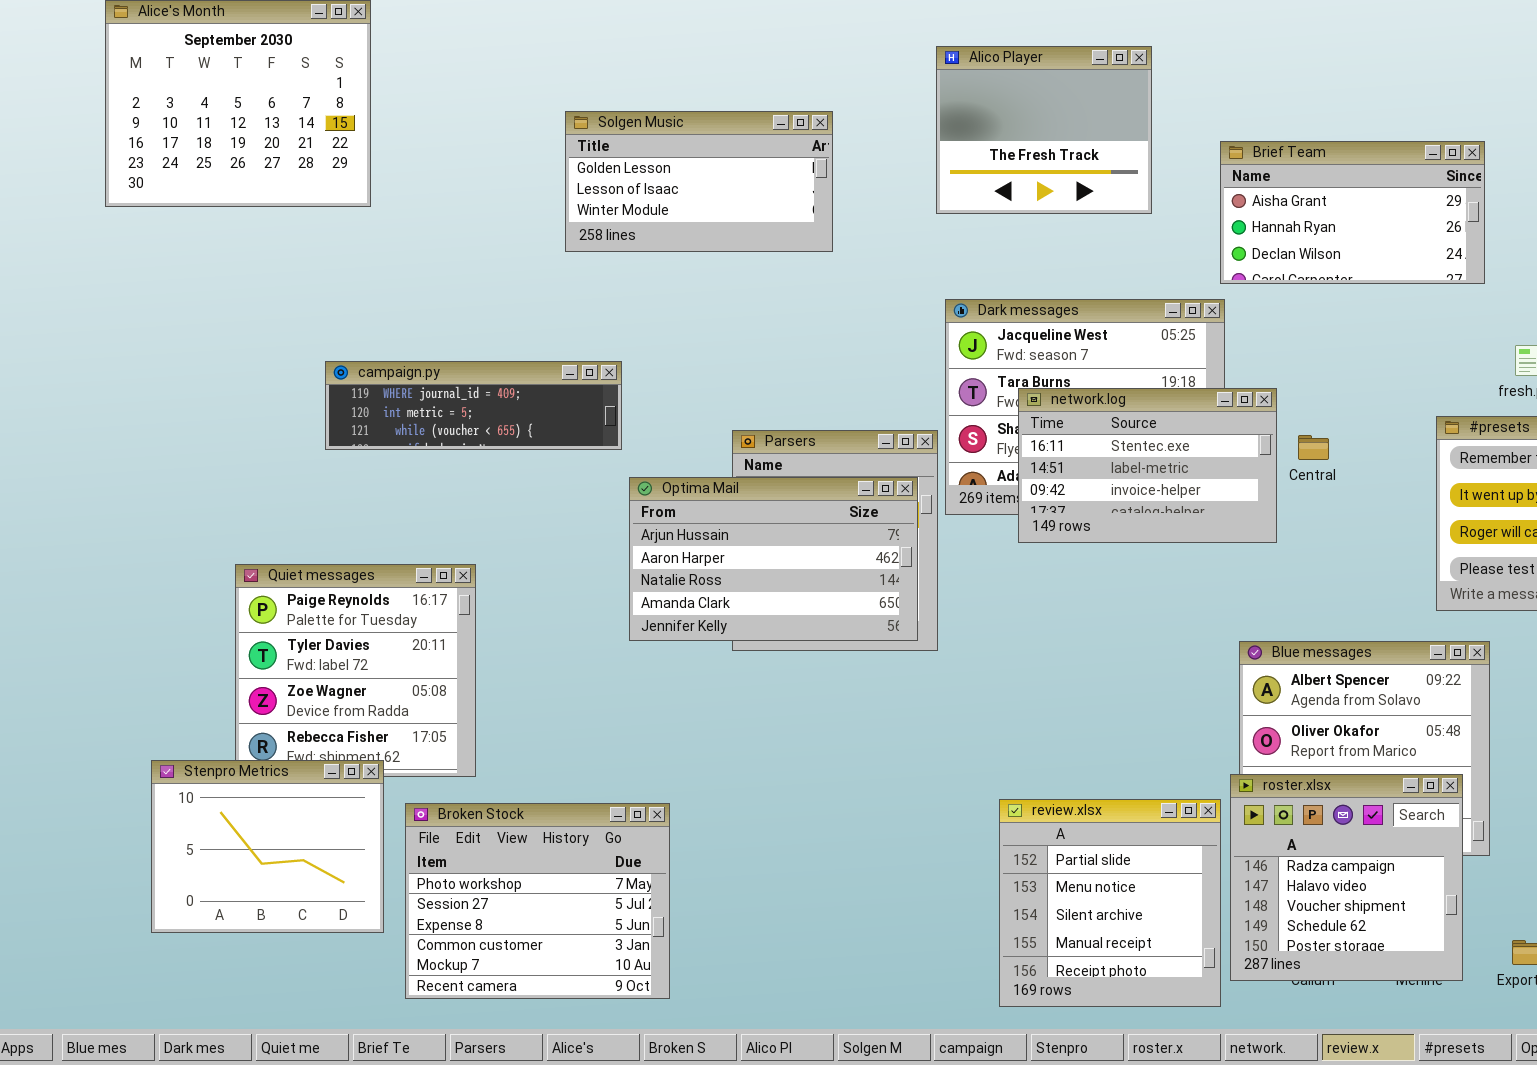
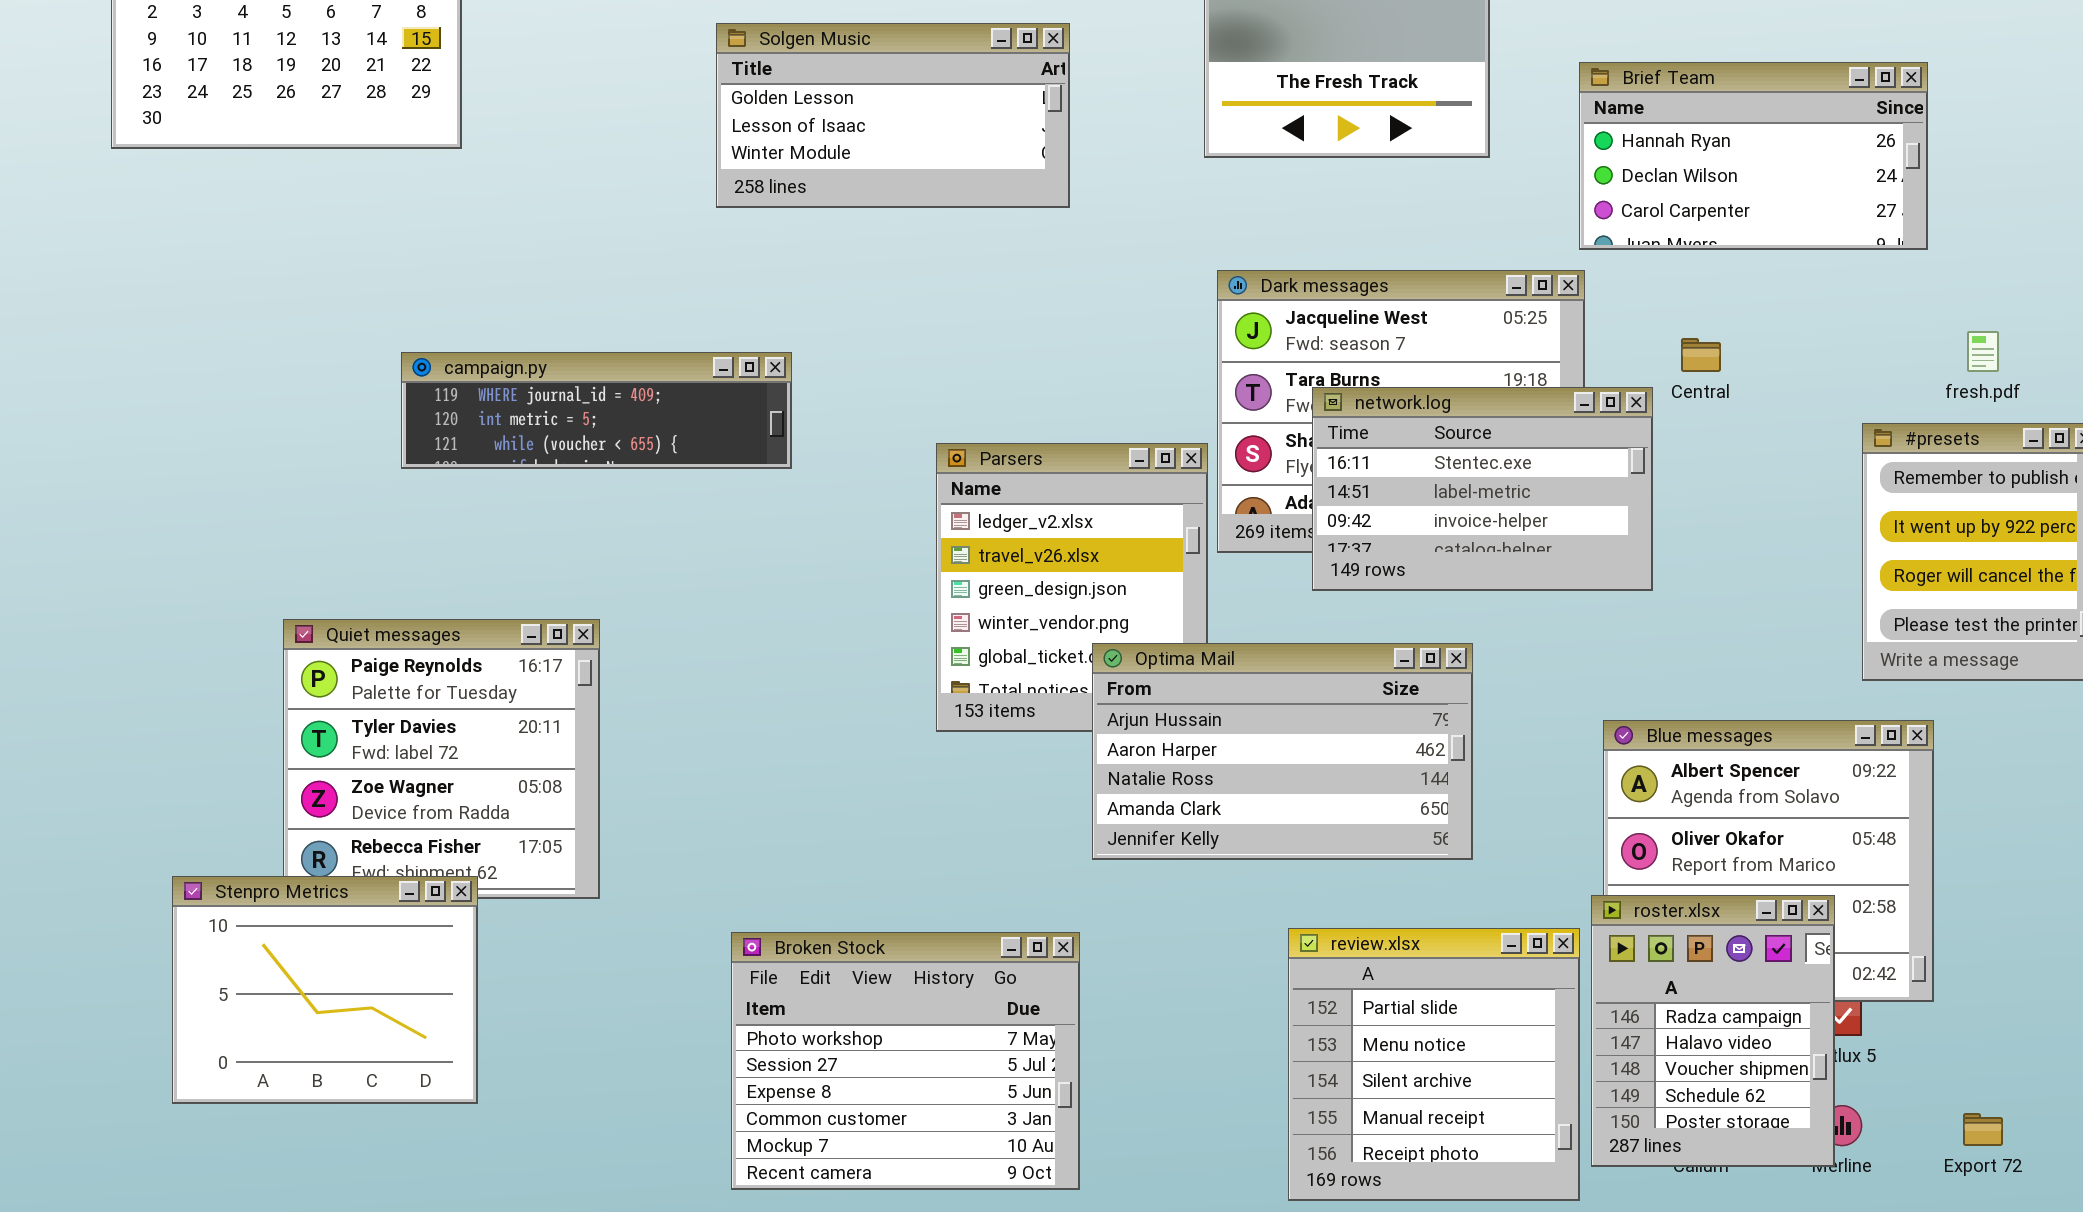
Brief Team: [1220,141,1485,284] -> [1579,62,1928,250], scrolled down 1 row
Central: [1298,435,1329,460] -> [1681,338,1721,372], moved
Optima Mail: [629,477,918,641] -> [1092,643,1473,860], moved
roster.xlsx: [1230,774,1463,981] -> [1591,895,1835,1167], resized
Broken Stock: [405,803,670,999] -> [731,932,1080,1190], moved

